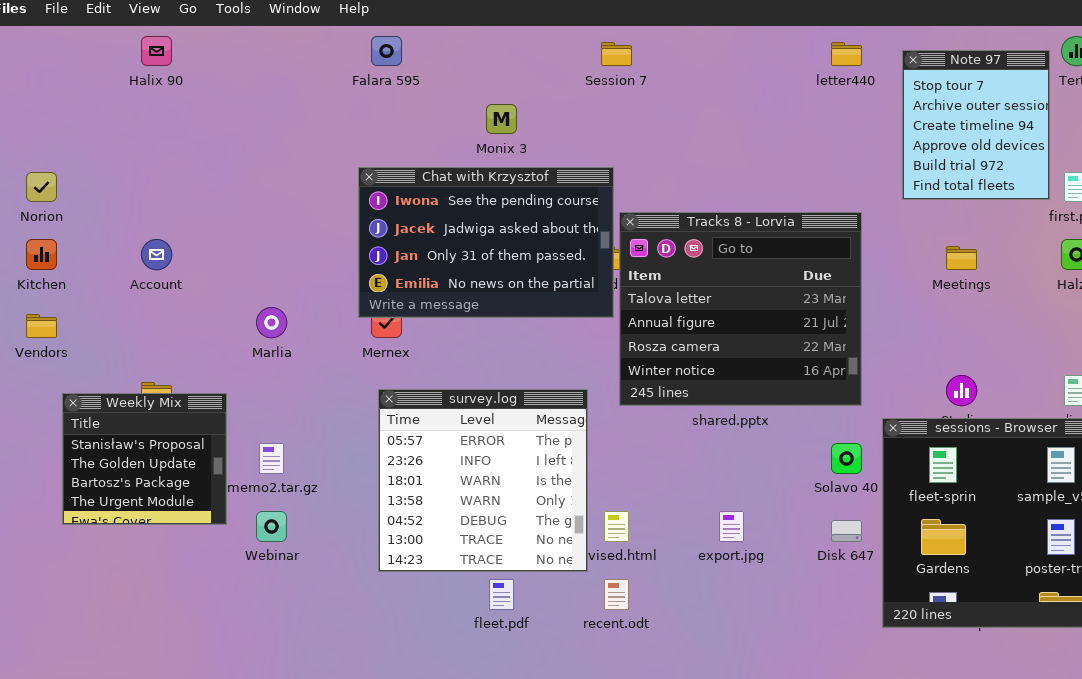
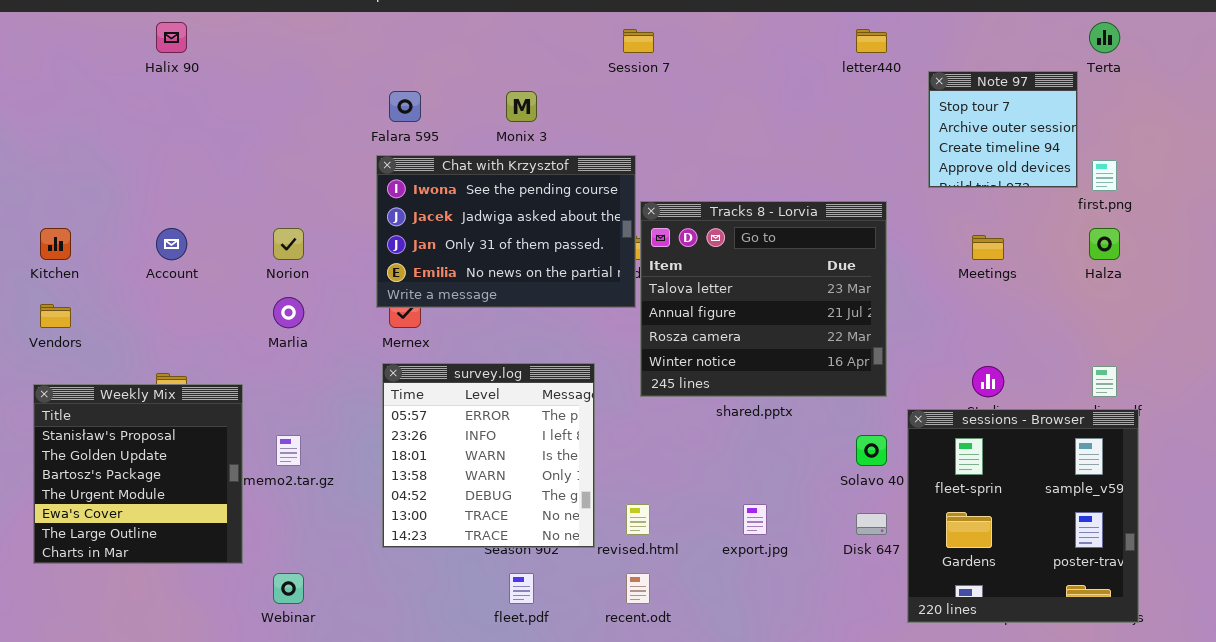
Falara 595: [371,36,402,66] -> [389,91,421,122], moved
Note 97: [902,50,1050,200] -> [928,71,1078,188], resized
Norion: [26,172,57,202] -> [273,228,304,260], moved
survey.log: [378,389,588,572] -> [382,363,595,548], moved
Weekly Mix: [62,393,227,525] -> [33,384,243,564], resized
Webinar: [256,511,287,542] -> [273,573,304,604], moved

